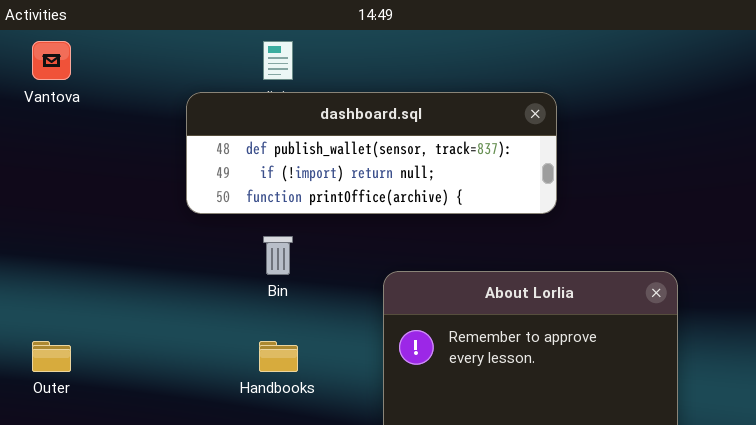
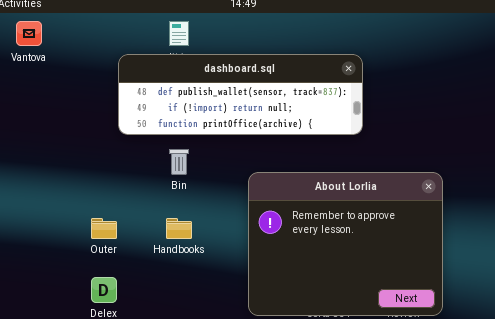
Outer: [32,341,71,372] -> [91,218,117,239], moved

